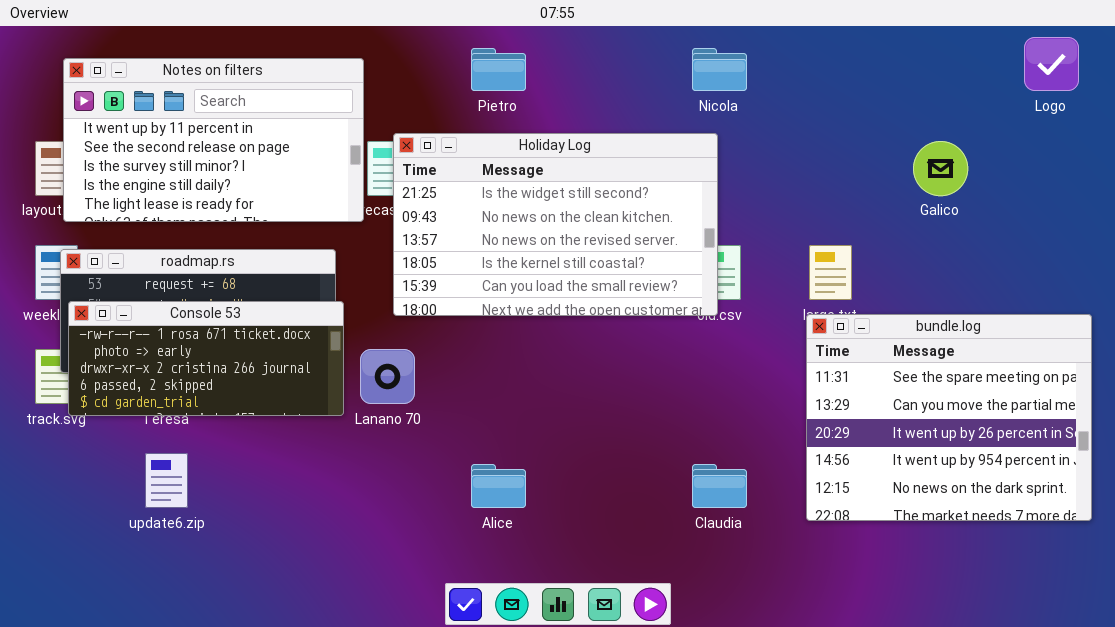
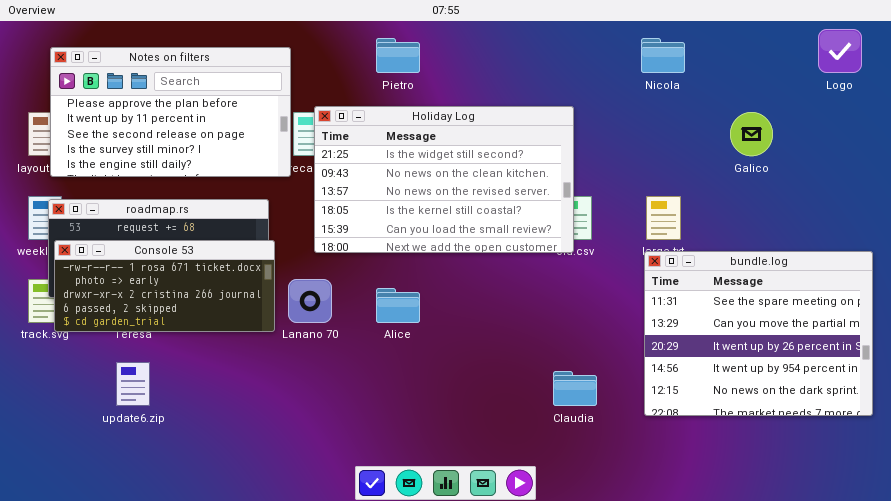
Nicola: [692,48,747,91] -> [641,38,685,73], moved
Notes on filters: [63,58,364,222] -> [50,47,291,177], scrolled up 1 row
Alice: [471,464,526,508] -> [376,288,420,323], moved

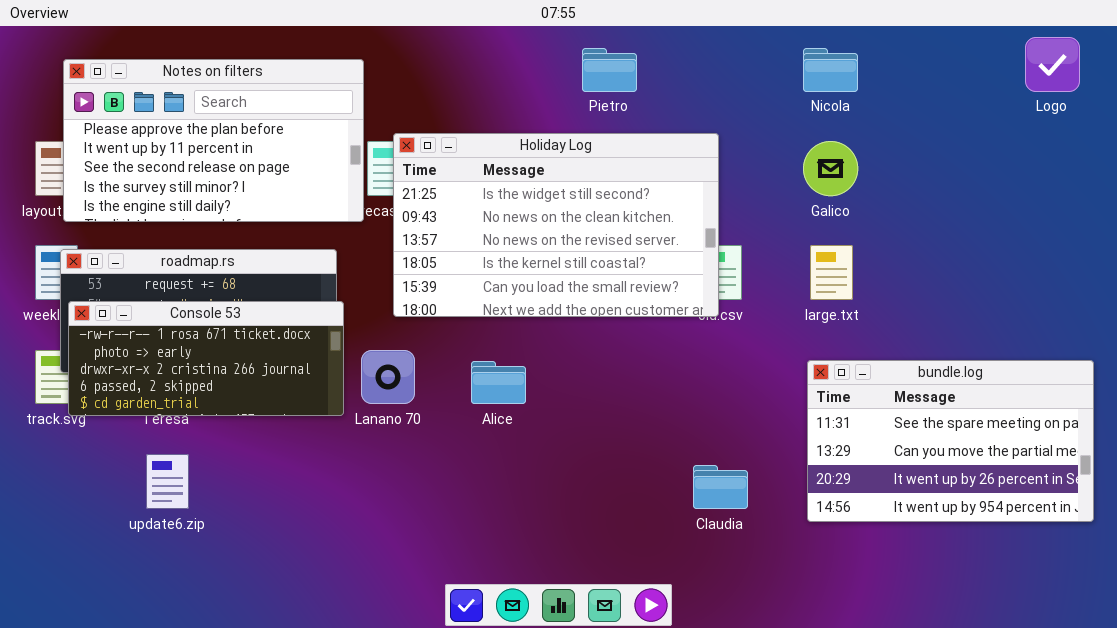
Pietro: [376,38,420,73] -> [582,48,637,92], moved
Galico: [730,112,773,156] -> [803,141,858,196], moved
bundle.log: [644,251,873,416] -> [807,360,1094,522], resized

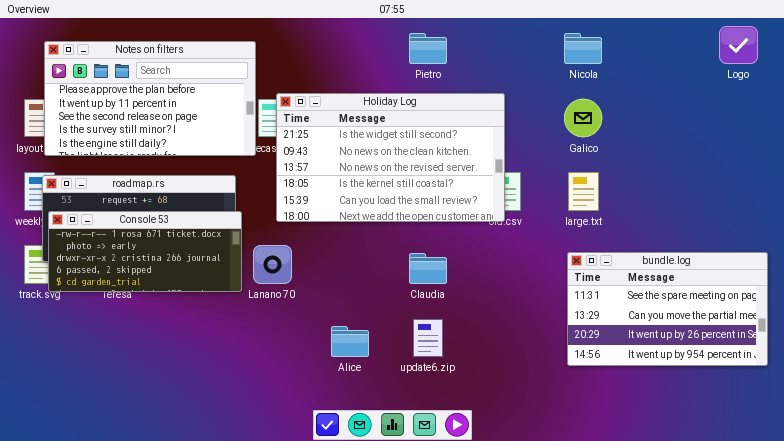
Alice: [471,361,526,404] -> [331,326,369,357], moved
update6.zip: [146,454,189,509] -> [413,319,443,357], moved
Claudia: [693,465,748,509] -> [409,253,447,284], moved

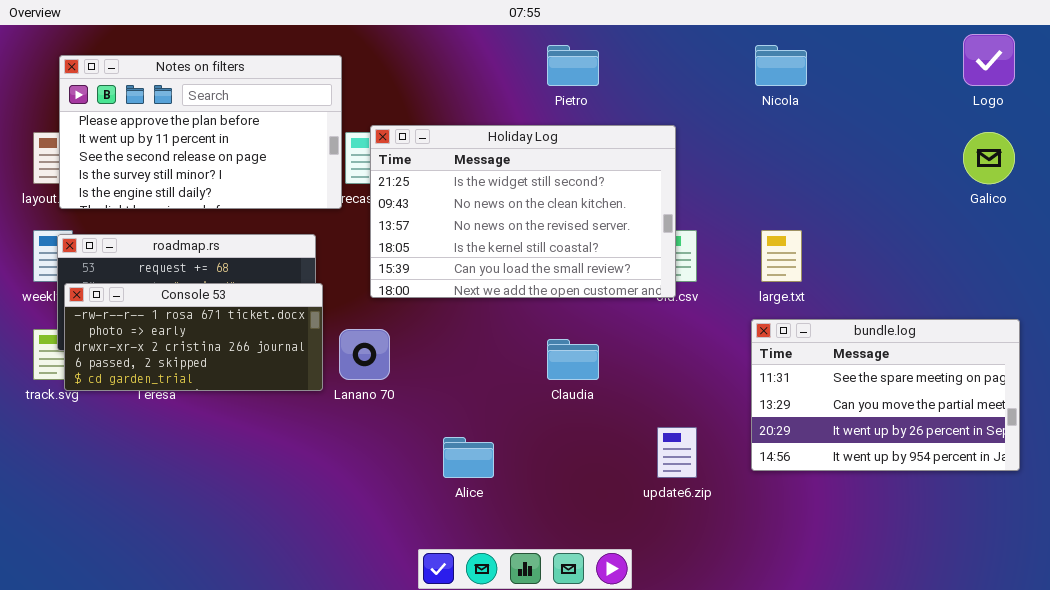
Galico: [564,99,602,137] -> [963,132,1015,184], moved
bundle.log: [567,252,768,366] -> [751,319,1020,471], moved
update6.zip: [413,319,443,357] -> [657,427,697,478], moved

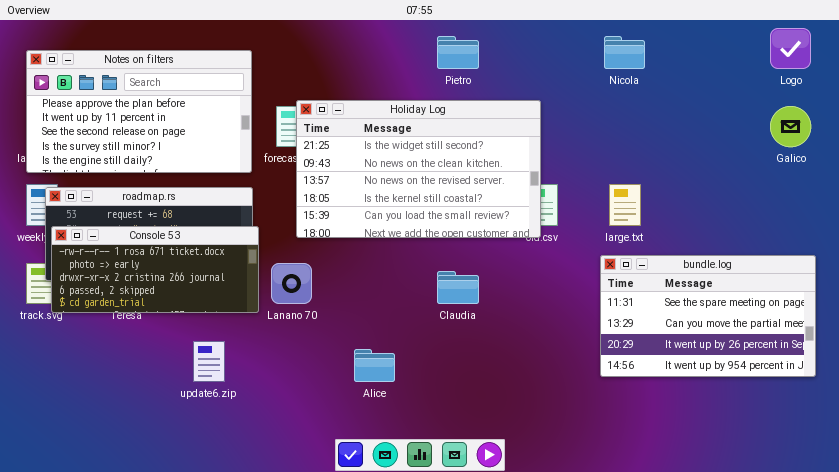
Notes on filters: [59,55,342,209] -> [26,50,252,173], moved
update6.zip: [657,427,697,478] -> [193,341,225,382], moved

